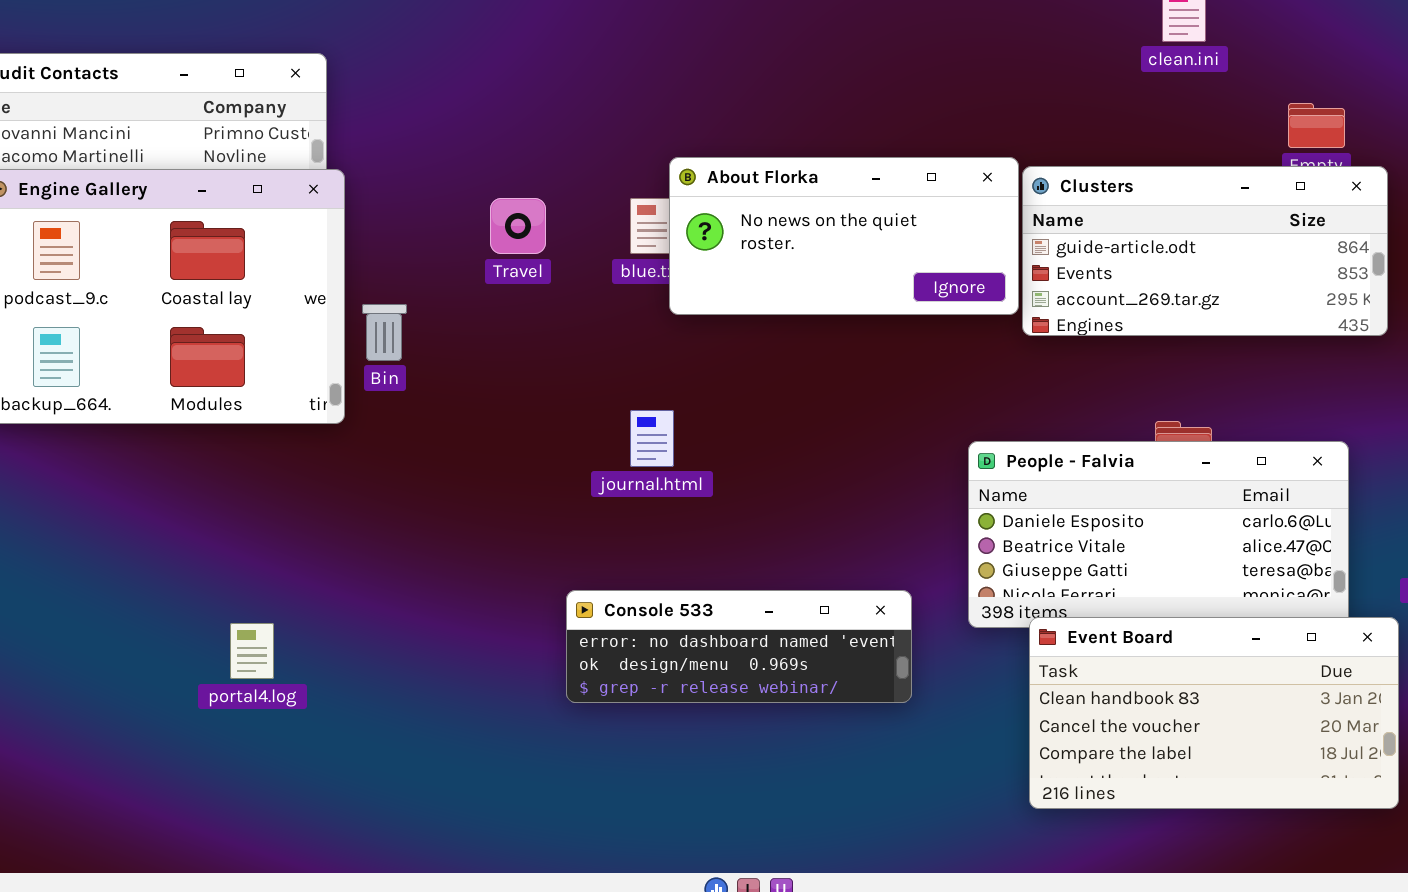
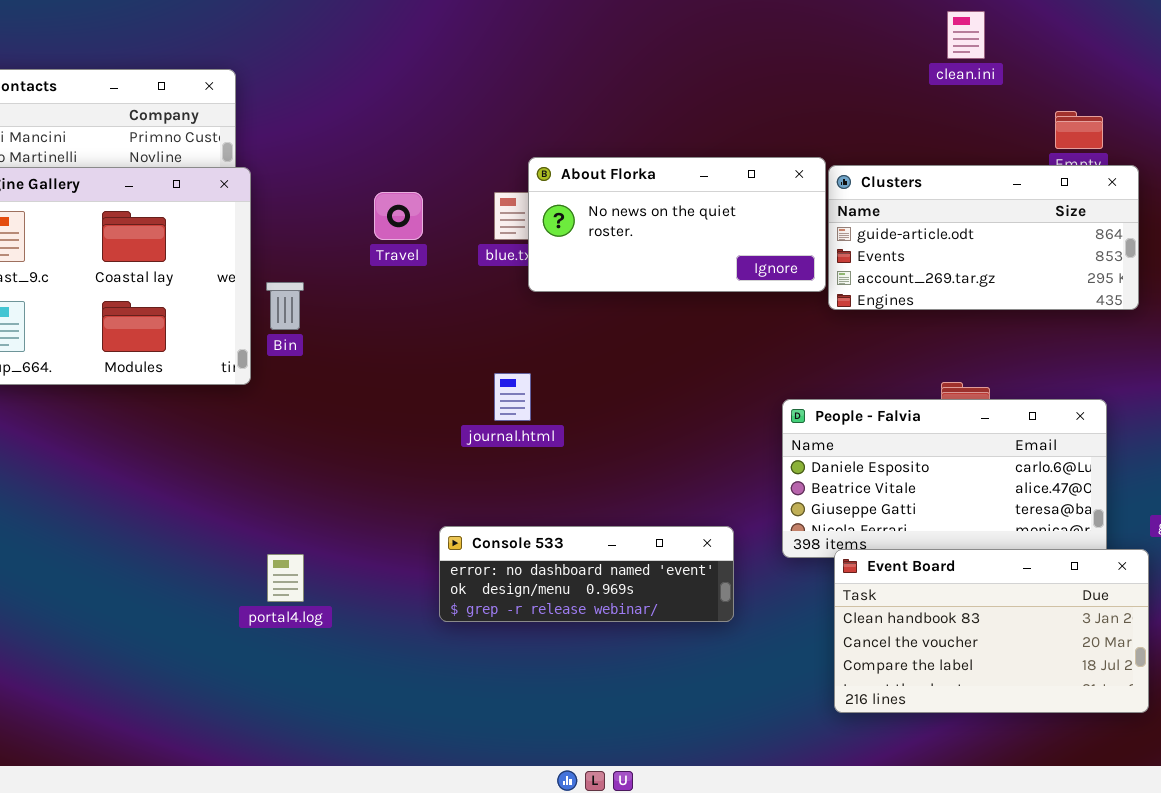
portal4.log: [230,623,274,679] -> [267,554,304,602], moved

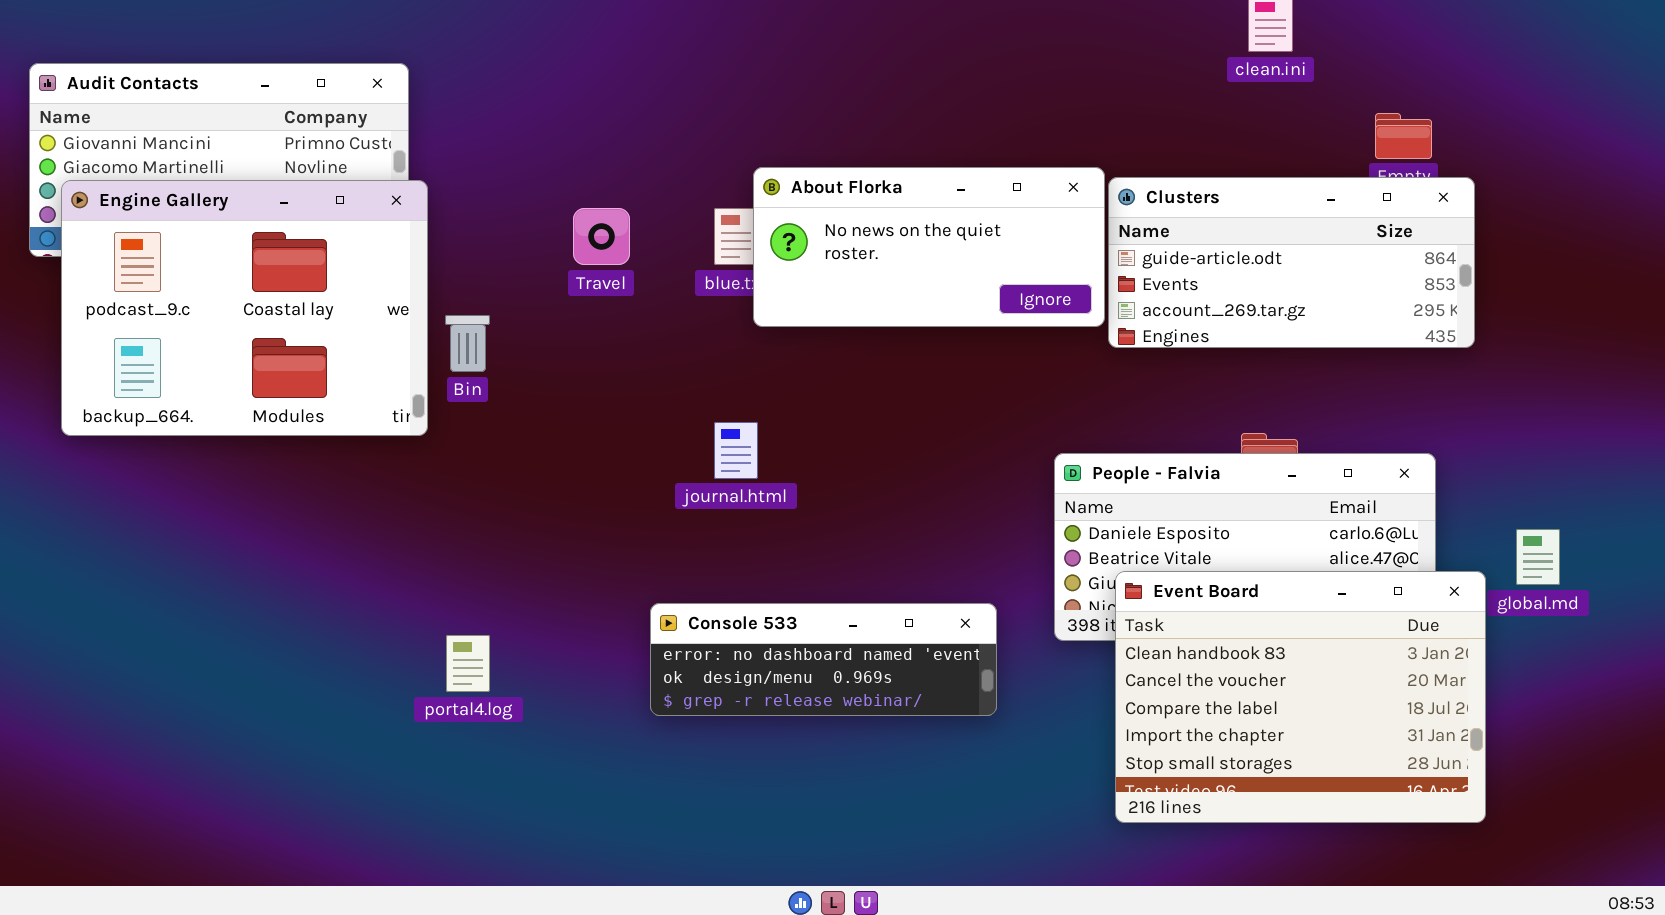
Event Board: [834,549,1149,713] -> [1115,571,1486,823], resized

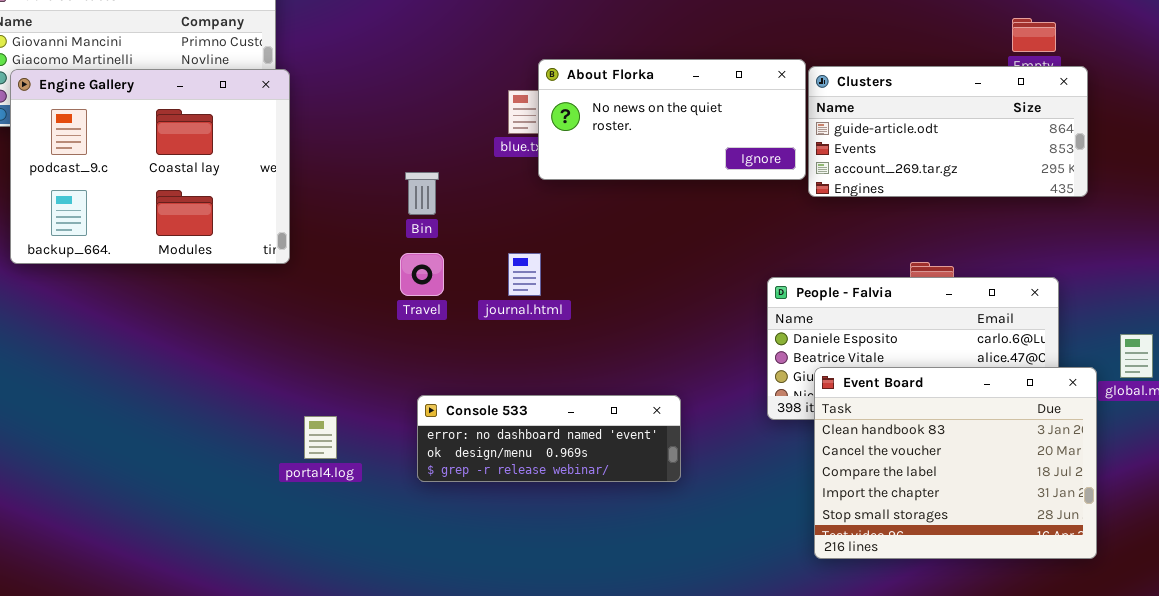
Travel: [573,208,630,265] -> [400,253,444,296], moved
Bin: [445,315,490,372] -> [405,172,439,215], moved
Console 533: [650,603,997,716] -> [417,395,681,482], moved

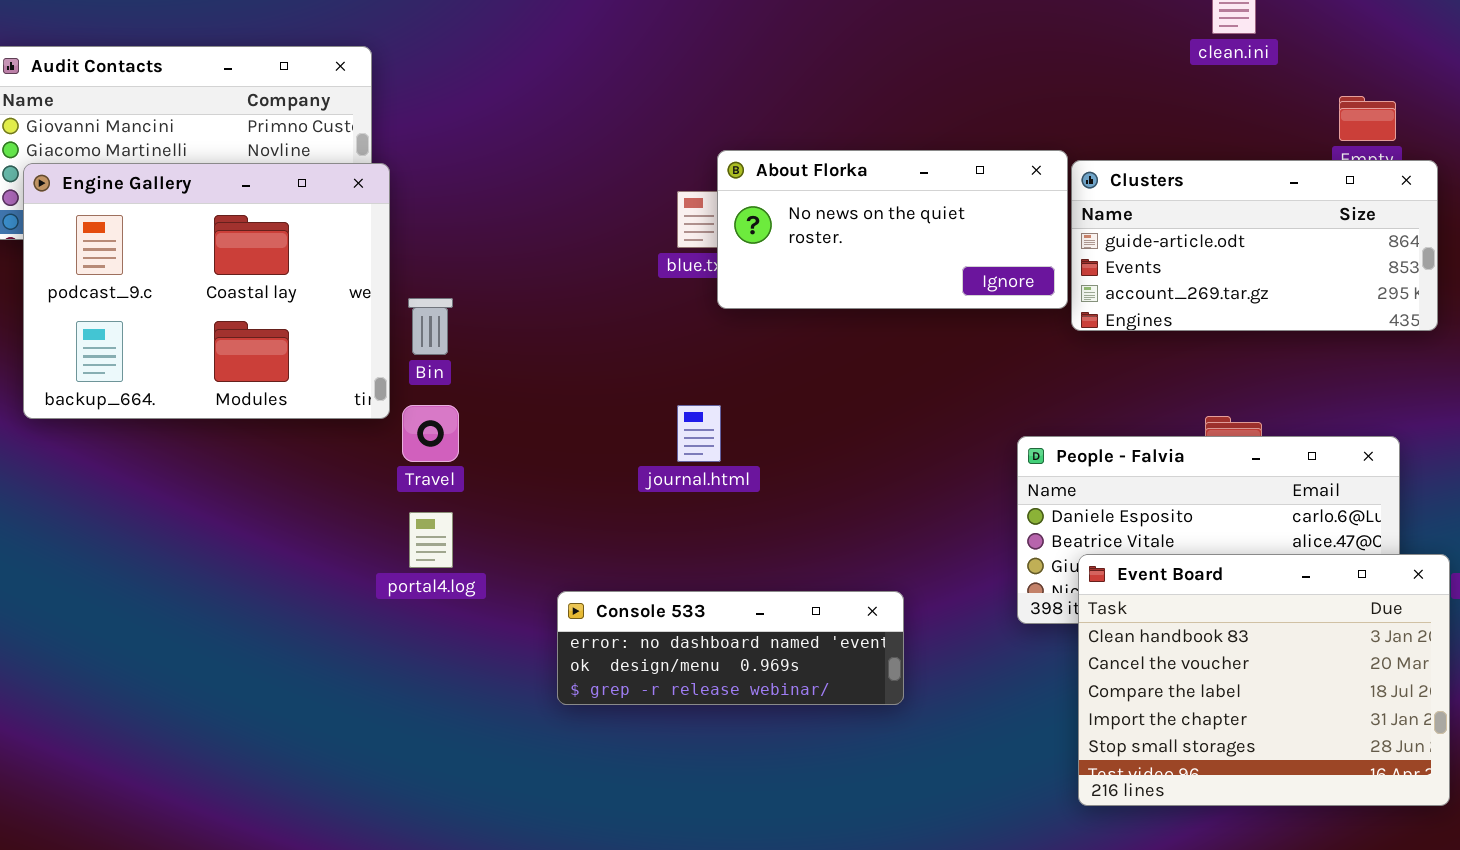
Bin: [405,172,439,215] -> [408,298,453,355], moved
Travel: [400,253,444,296] -> [402,405,459,462], moved
portal4.log: [304,416,337,459] -> [409,512,453,568], moved

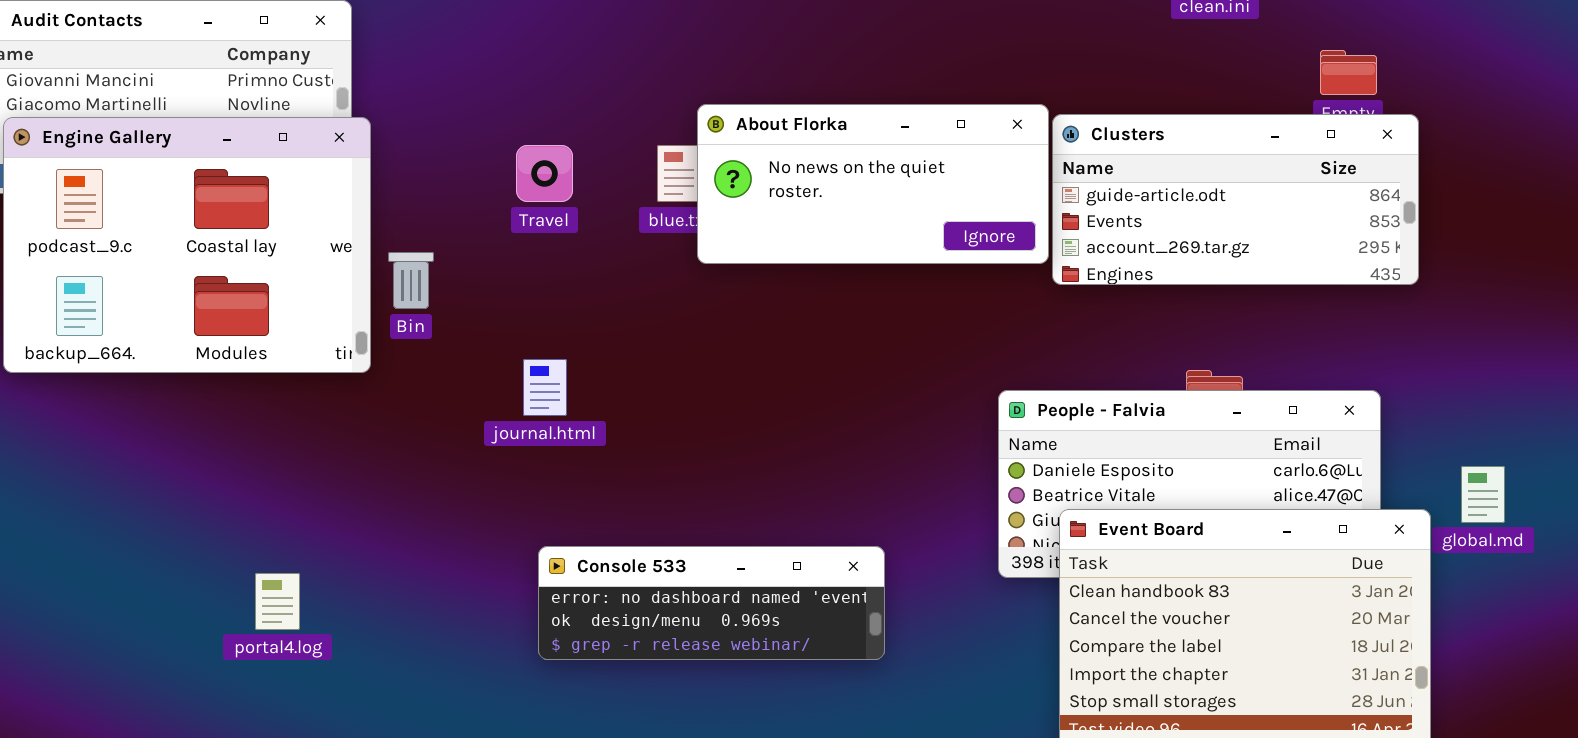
Travel: [402,405,459,462] -> [516,145,573,202], moved
journal.html: [677,405,721,462] -> [523,359,567,416], moved
portal4.log: [409,512,453,568] -> [255,573,300,630], moved

